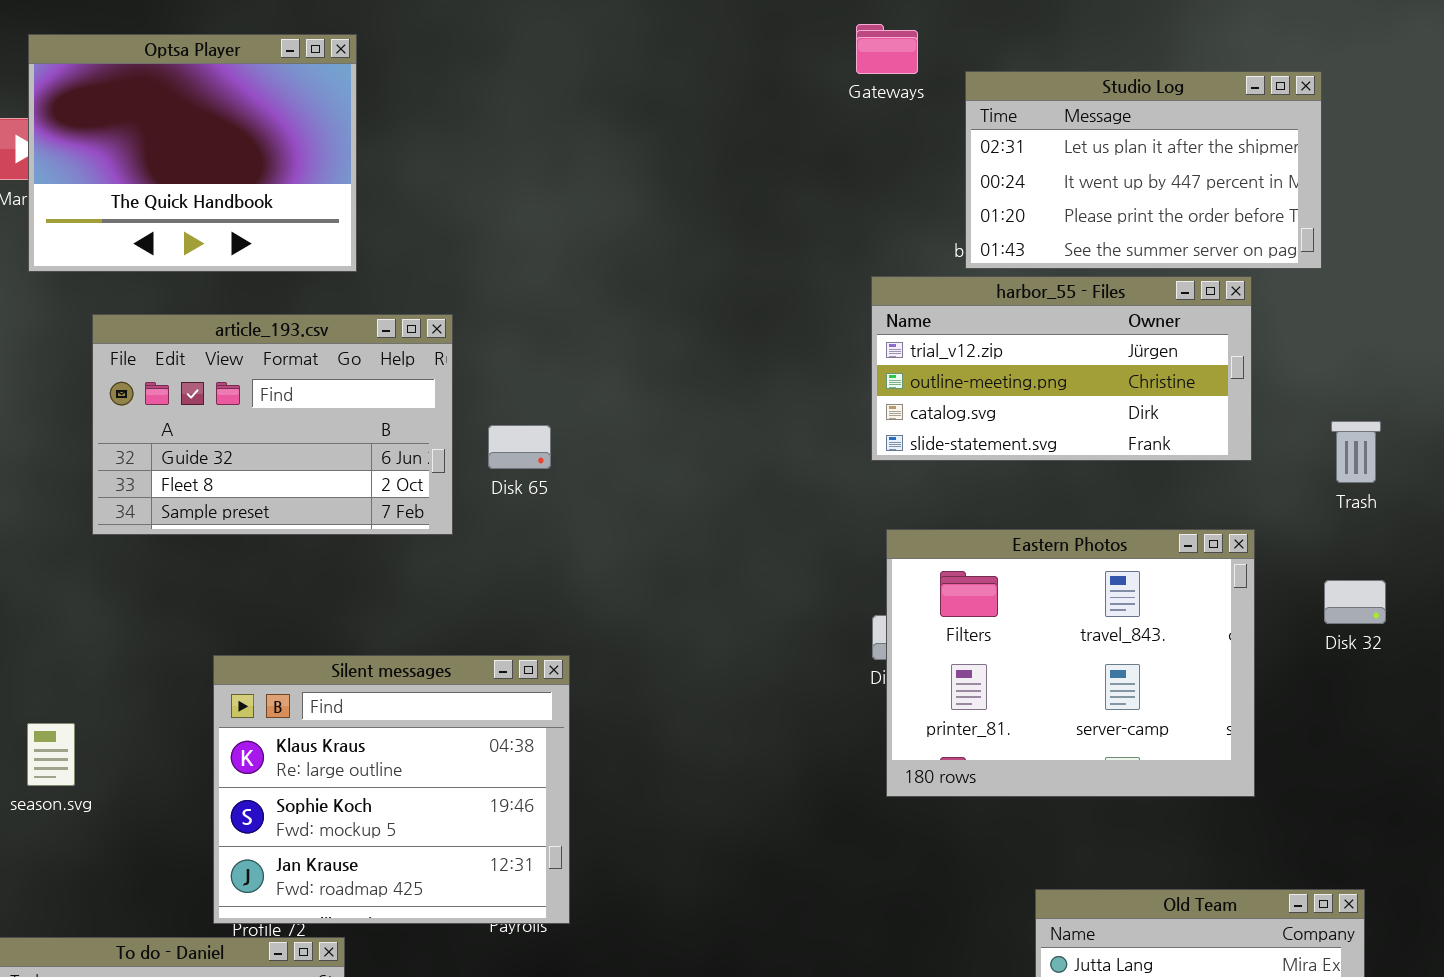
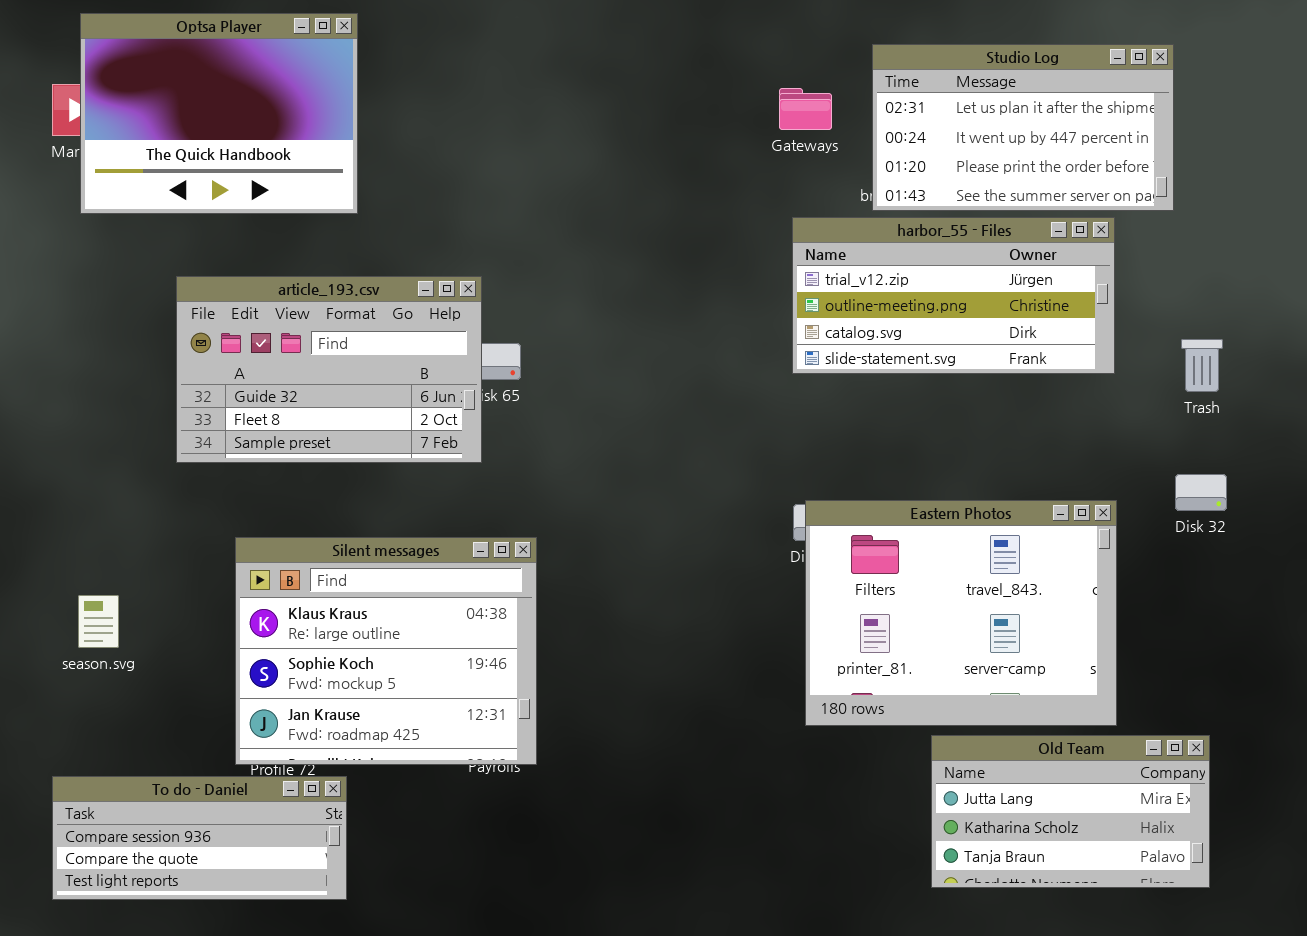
Gateways: [856,24,918,74] -> [779,88,832,130], moved
article_193.csv: [92,314,453,535] -> [176,276,482,463], moved
Eastern Photos: [886,529,1255,797] -> [805,500,1117,726], moved

